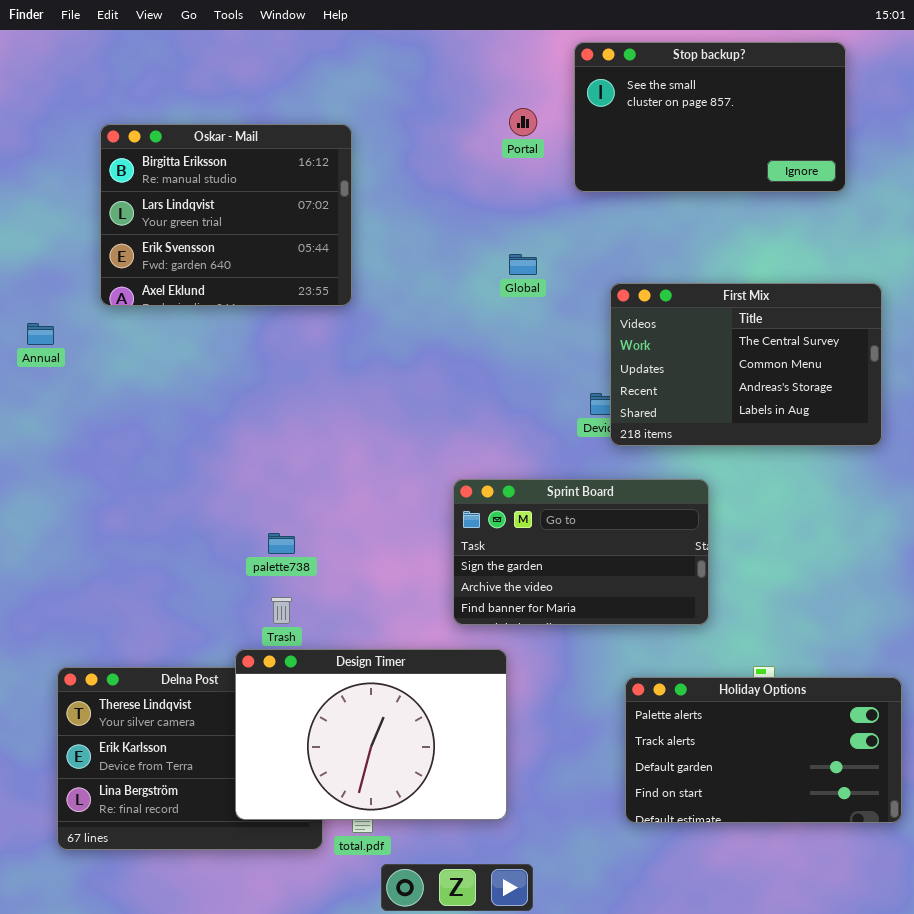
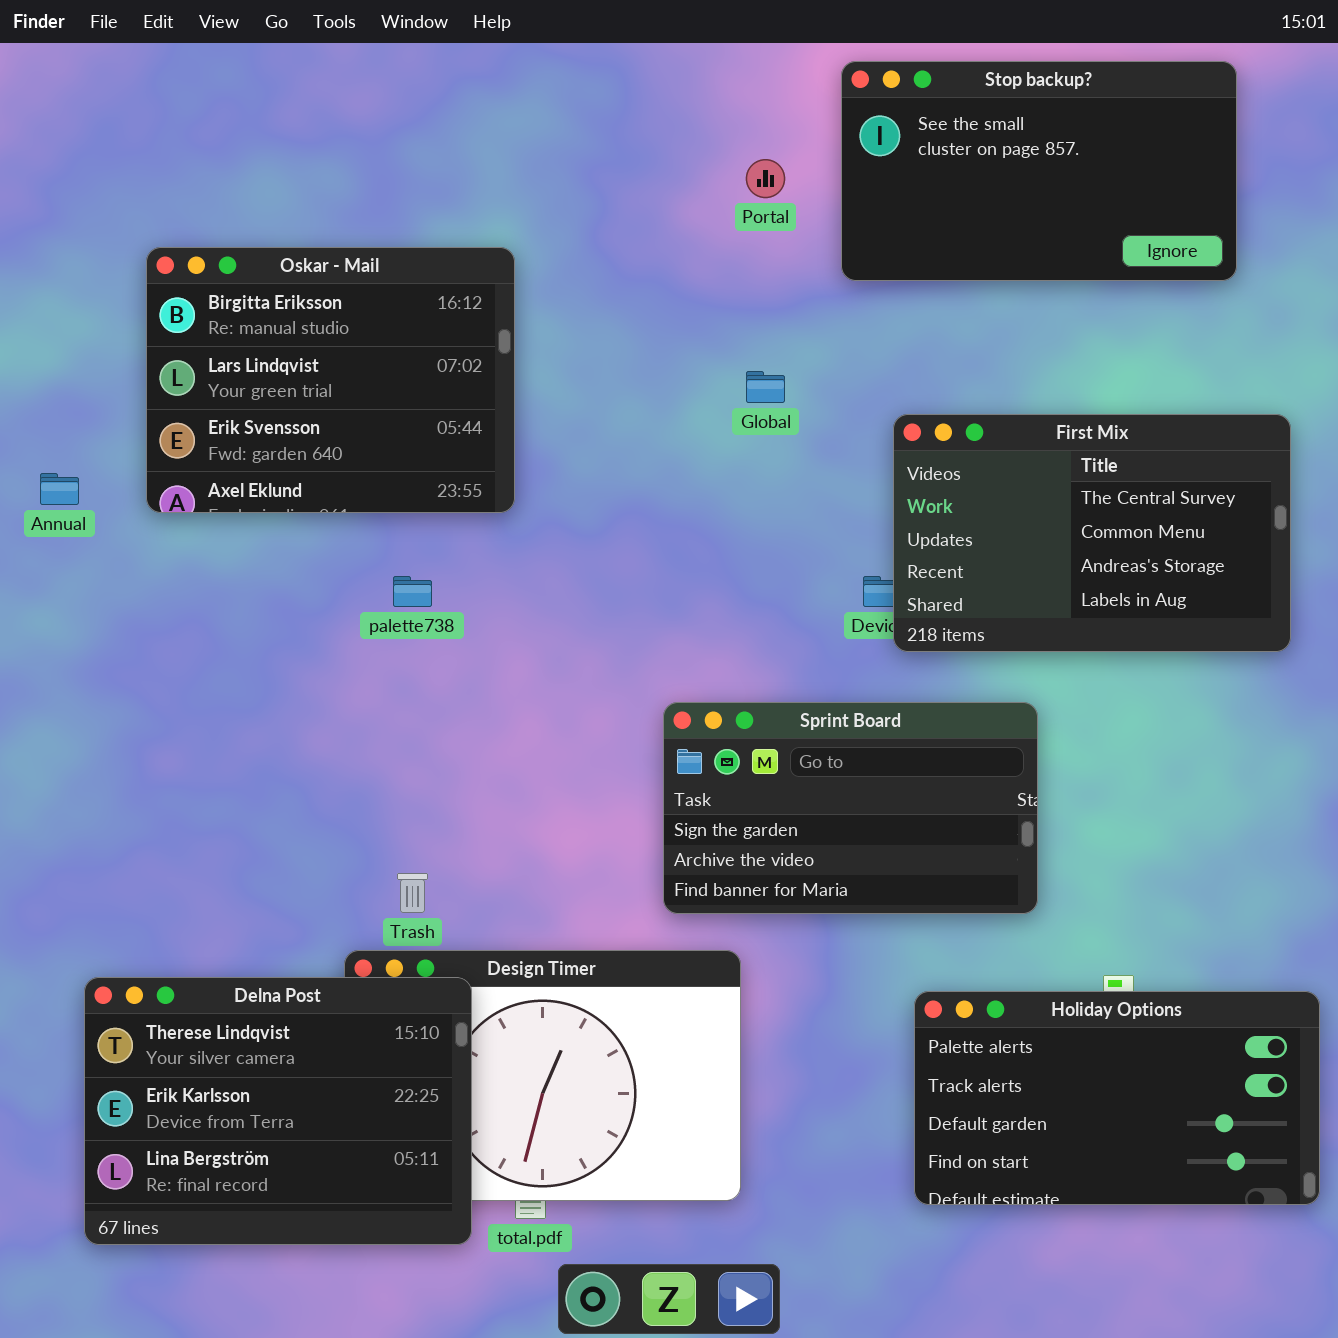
Oskar - Mail: [100,124,352,306] -> [146,247,515,513], moved
palette738: [268,533,295,554] -> [393,576,432,607], moved
Delna Post: [57,667,323,850] -> [84,977,472,1245], raised

